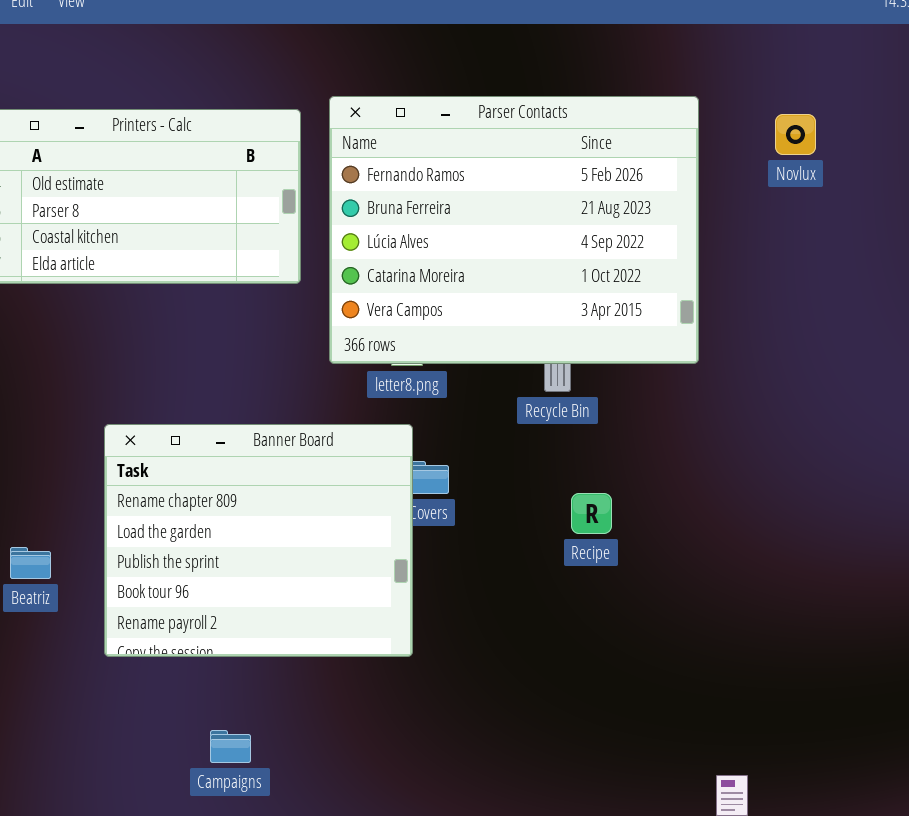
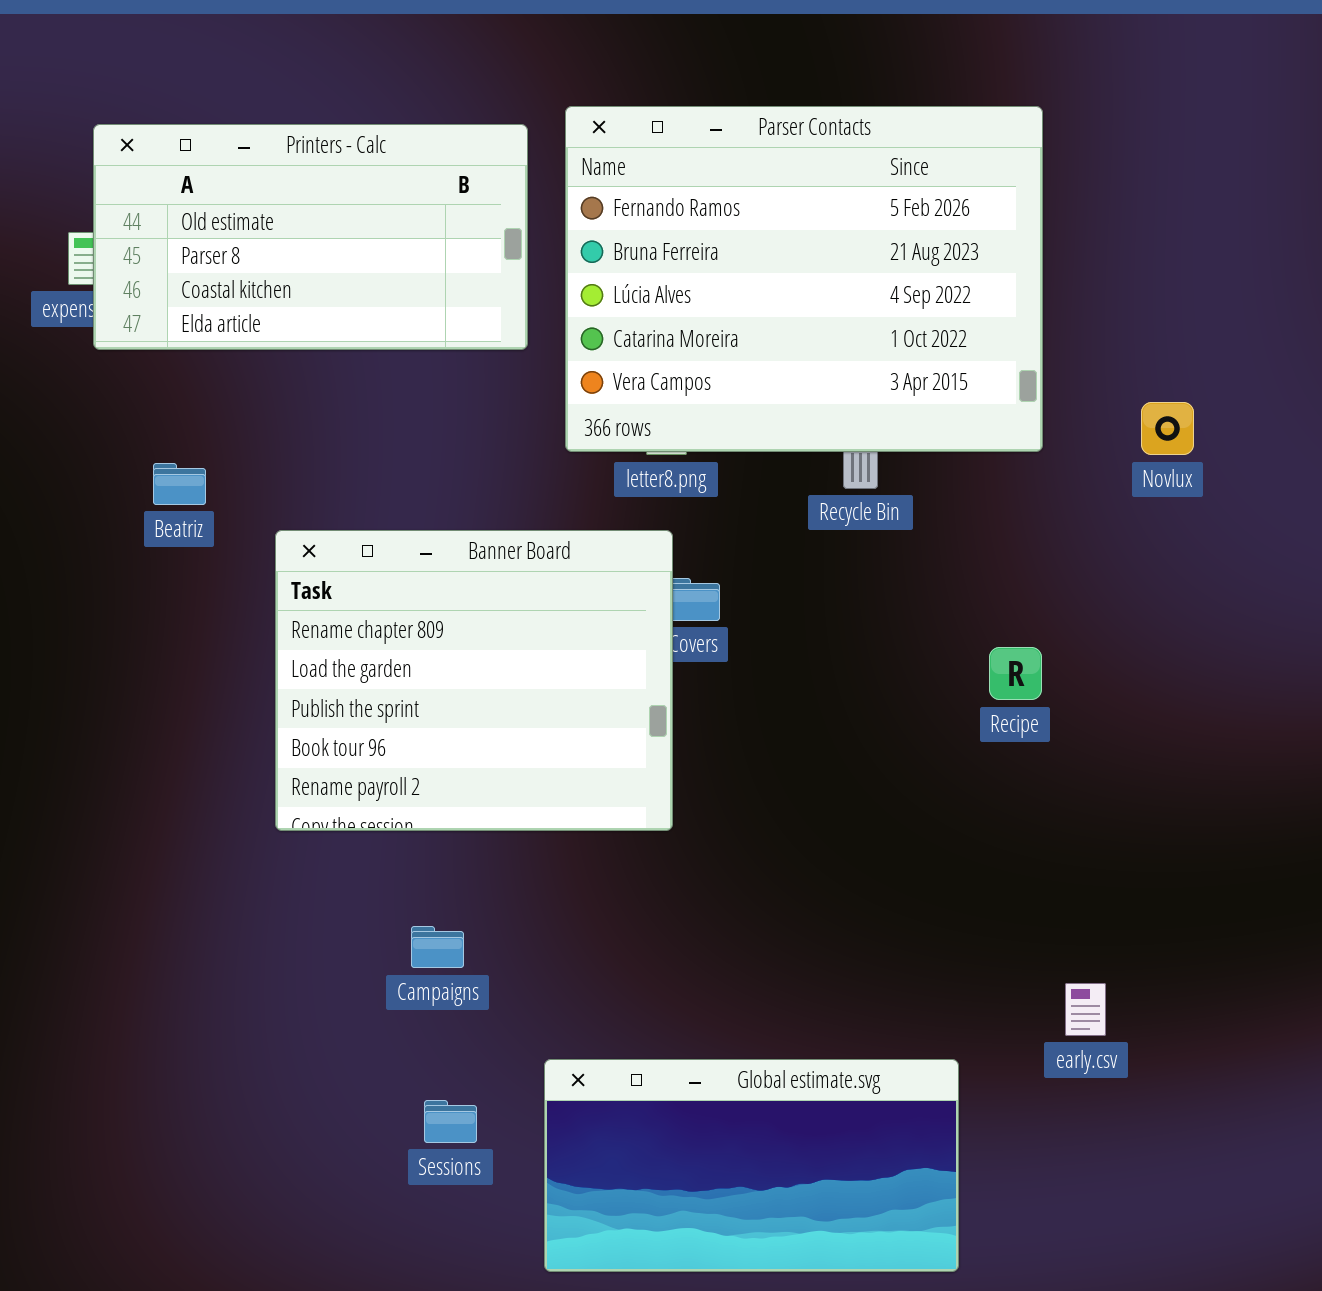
Novlux: [775,114,816,155] -> [1141,402,1194,455], moved
Recipe: [571,493,612,534] -> [989,647,1042,700], moved
Beatriz: [10,547,51,579] -> [153,463,206,505], moved

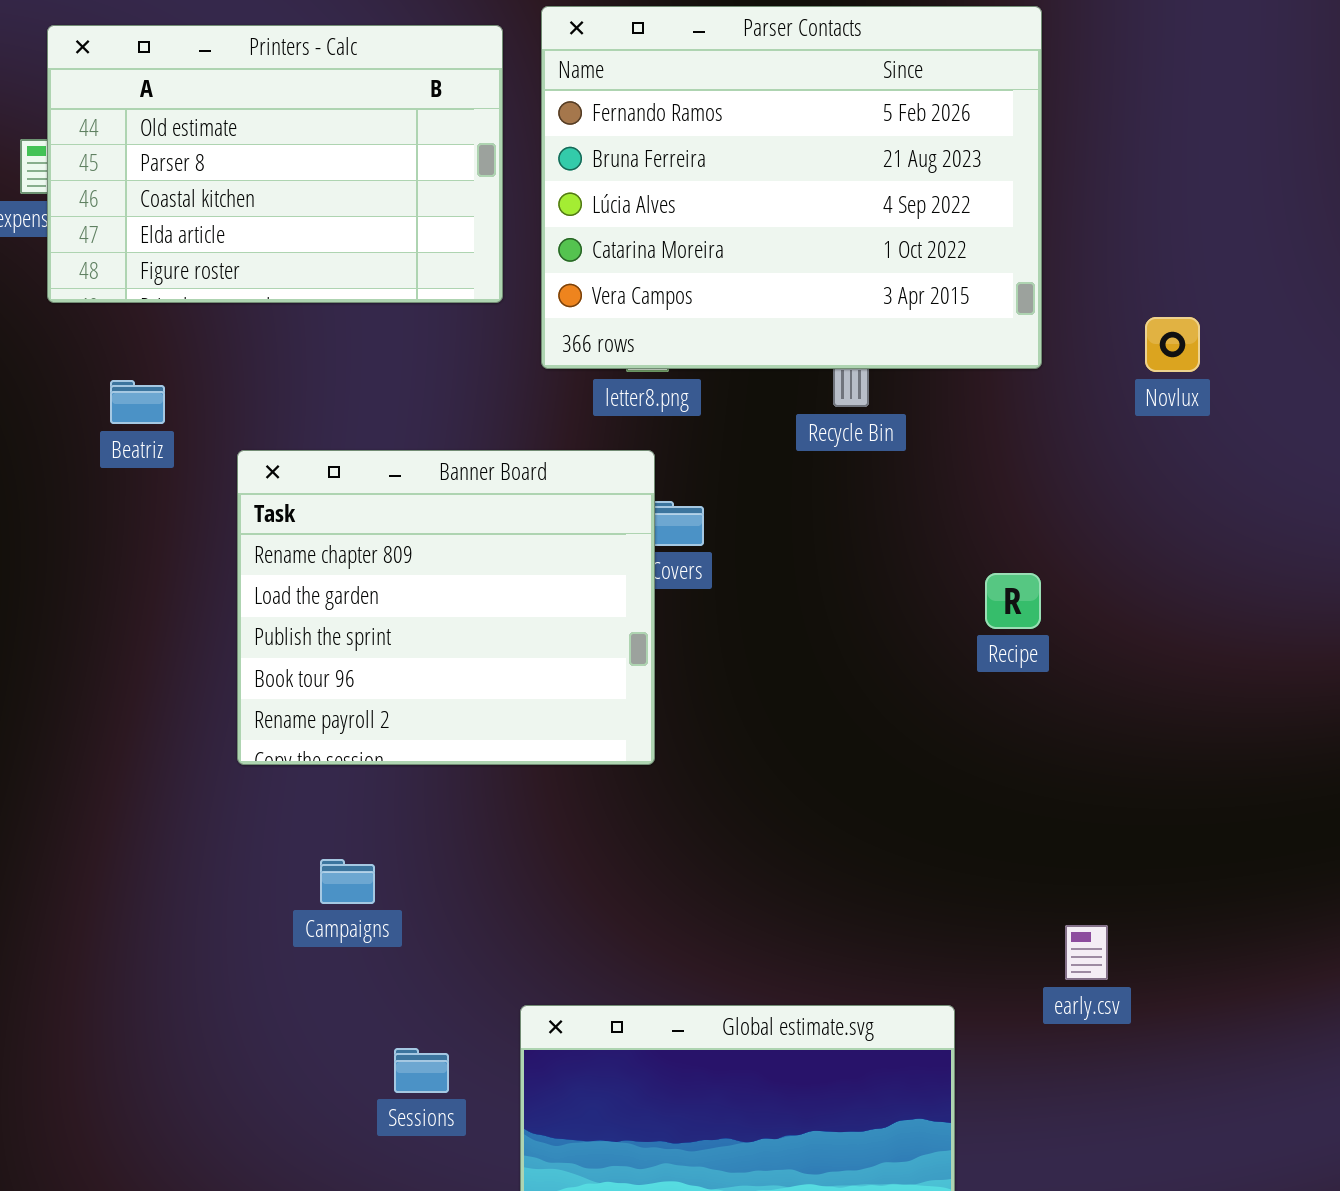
Printers - Calc: [93,124,528,350] -> [47,25,503,303], resized
Campaigns: [411,926,464,968] -> [320,859,375,904], moved

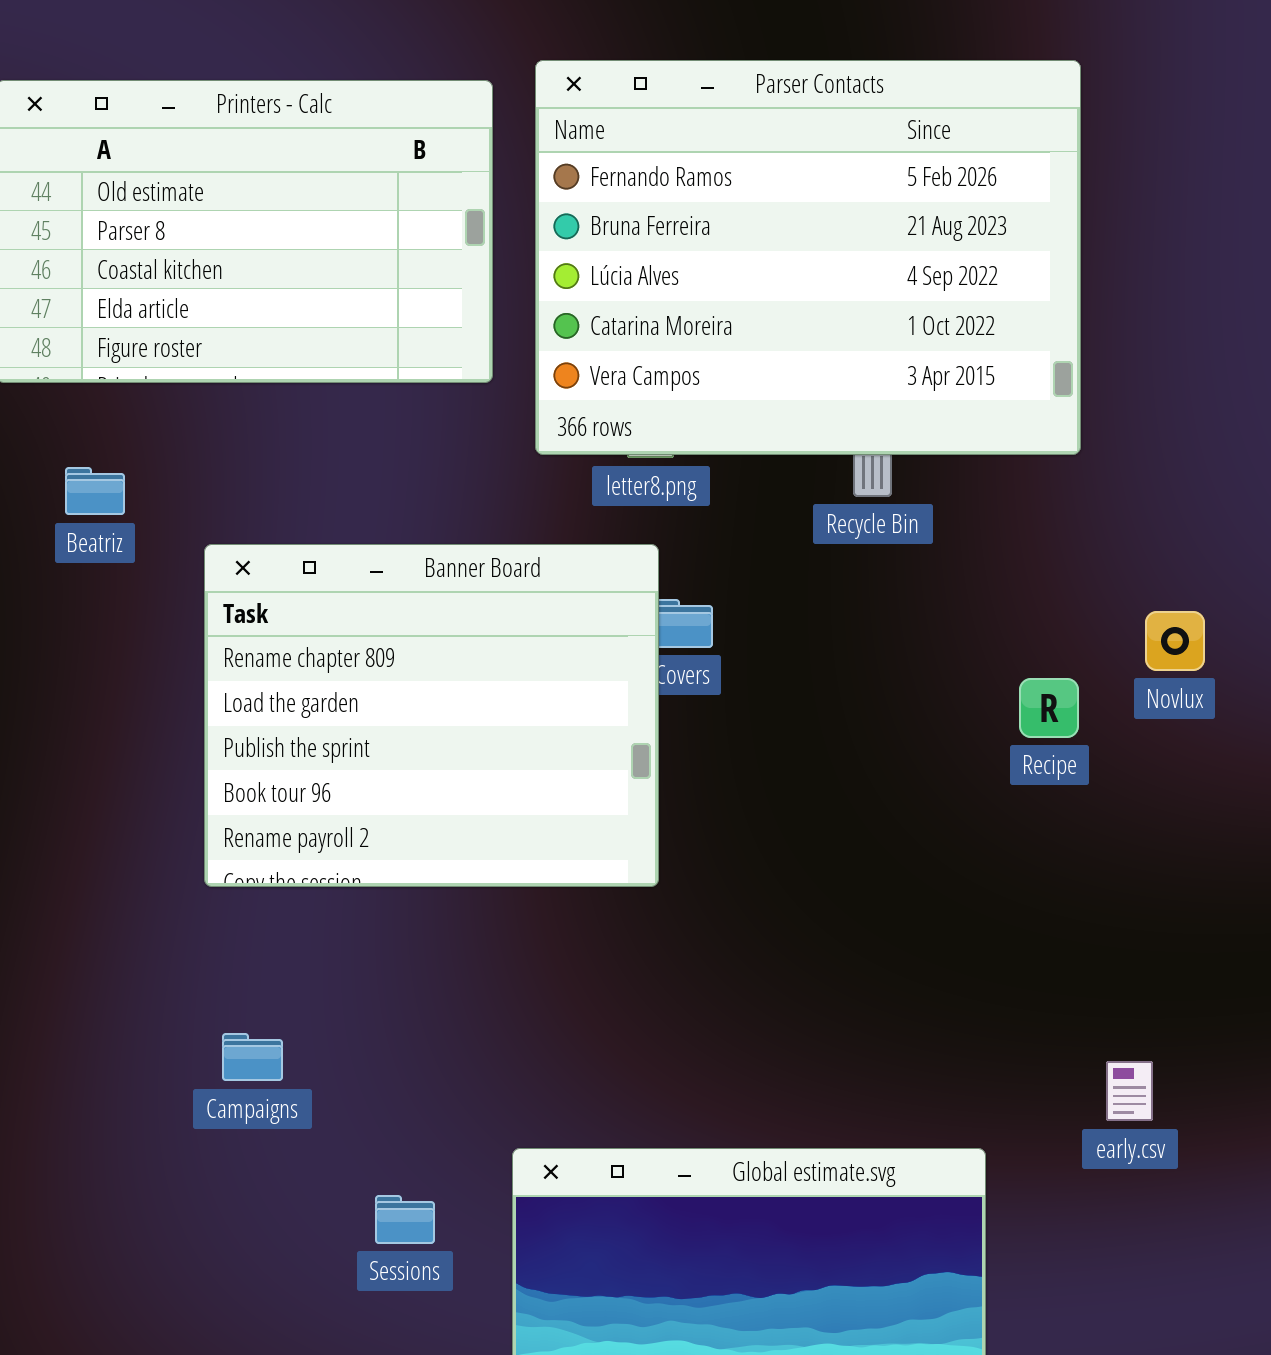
Novlux: [1145,317,1200,372] -> [1145,611,1205,671], moved
Campaigns: [320,859,375,904] -> [222,1033,283,1081], moved

